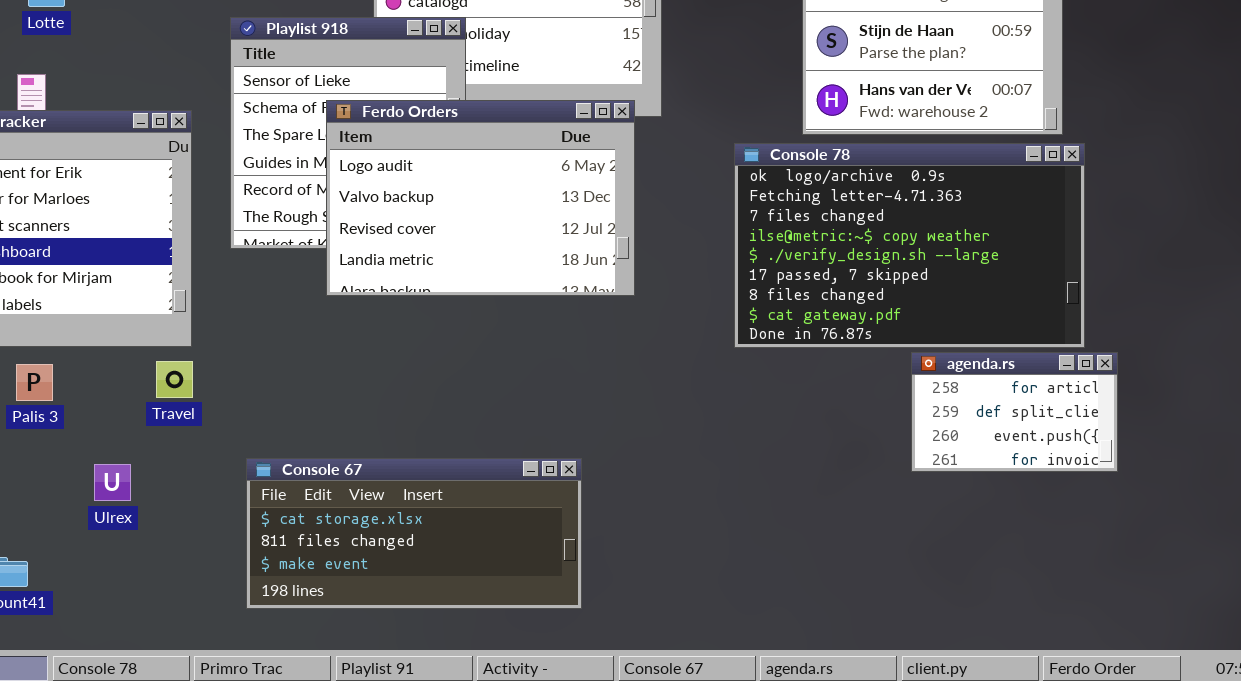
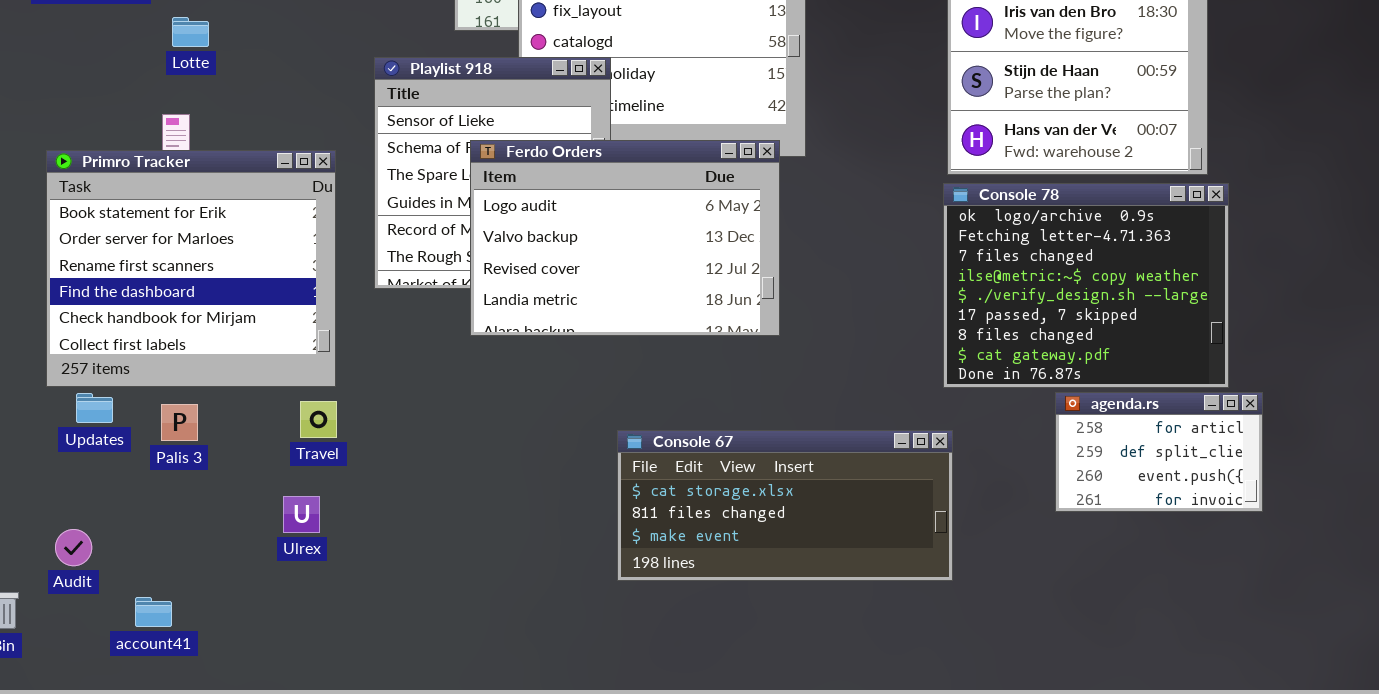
Console 78: [734,143,1085,348] -> [943,183,1229,388], resized
Console 67: [246,458,582,609] -> [617,430,953,581], moved
Ulrex: [94,464,131,501] -> [283,496,320,533], moved

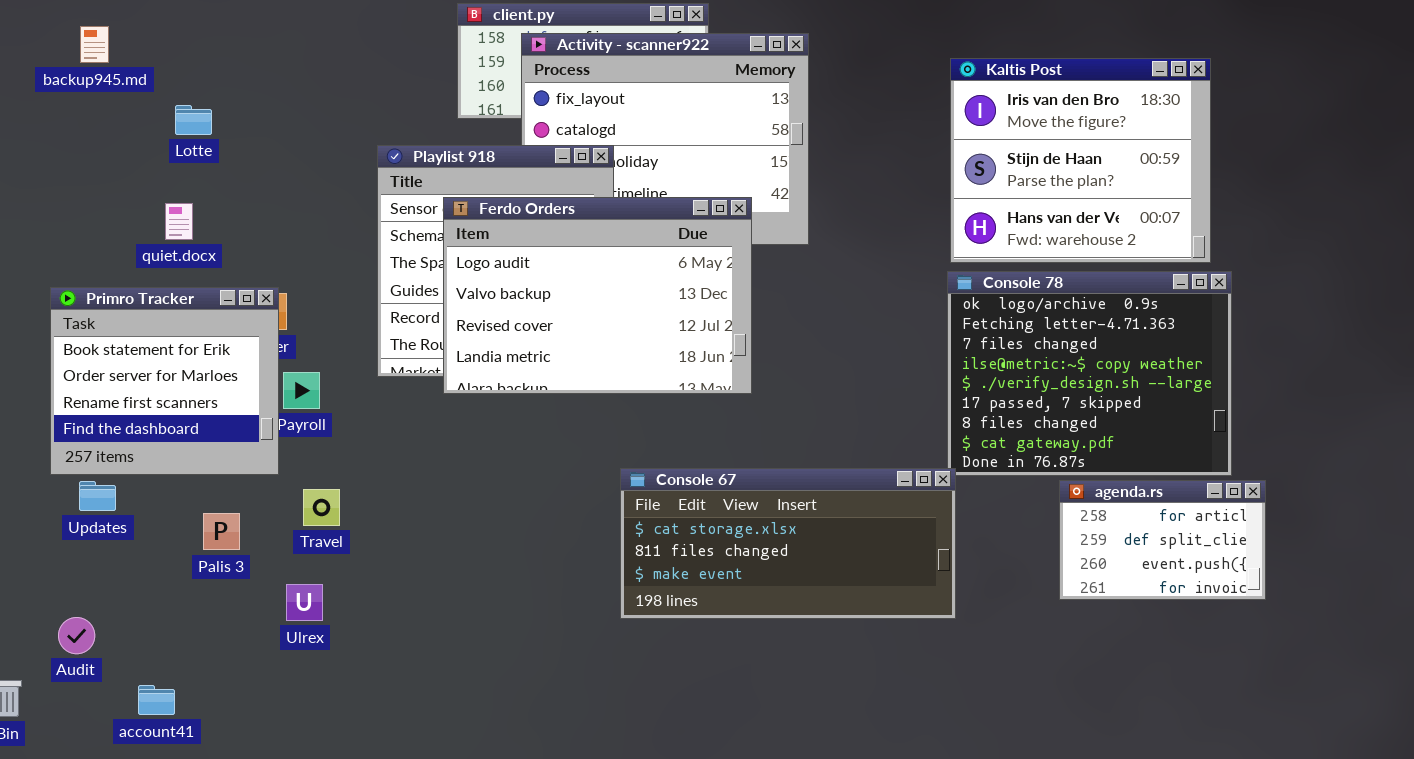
Ferdo Orders: [470,140,780,336] -> [443,197,752,394], moved
Primro Tracker: [46,150,336,387] -> [50,287,279,475], resized
Palis 3: [161,404,198,441] -> [203,513,240,550], moved
Console 67: [617,430,953,581] -> [620,468,956,619], moved

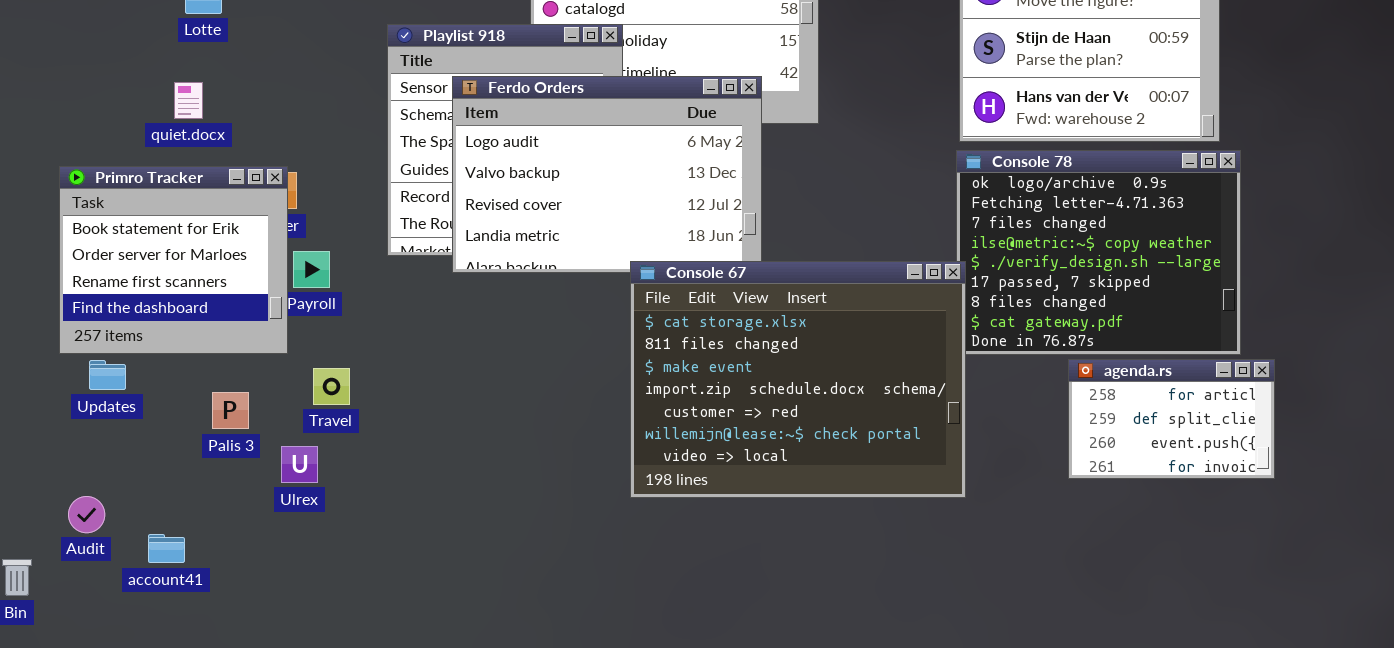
Console 67: [620,468,956,619] -> [630,261,966,498], resized
Ulrex: [286,584,323,621] -> [281,446,318,483], moved
account41: [138,685,175,715] -> [148,534,185,563], moved

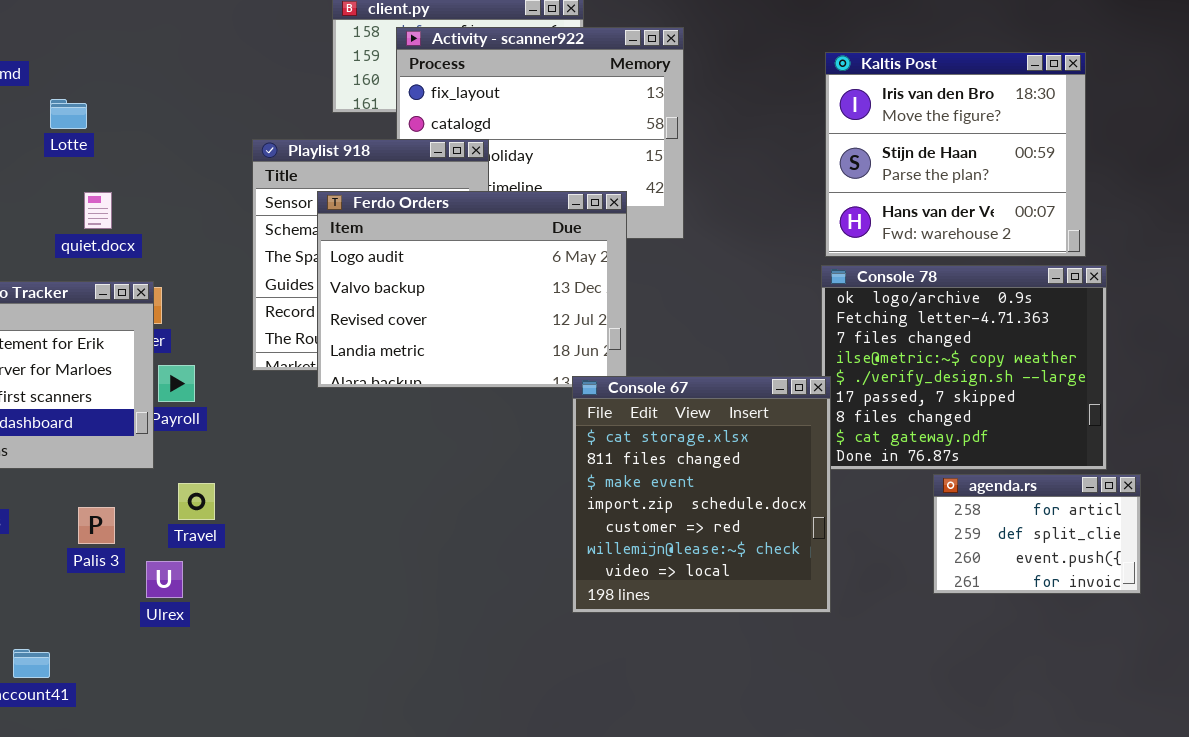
quiet.docx: [174,82,203,119] -> [84,192,112,229], moved
Console 67: [630,261,966,498] -> [572,376,831,613], resized

